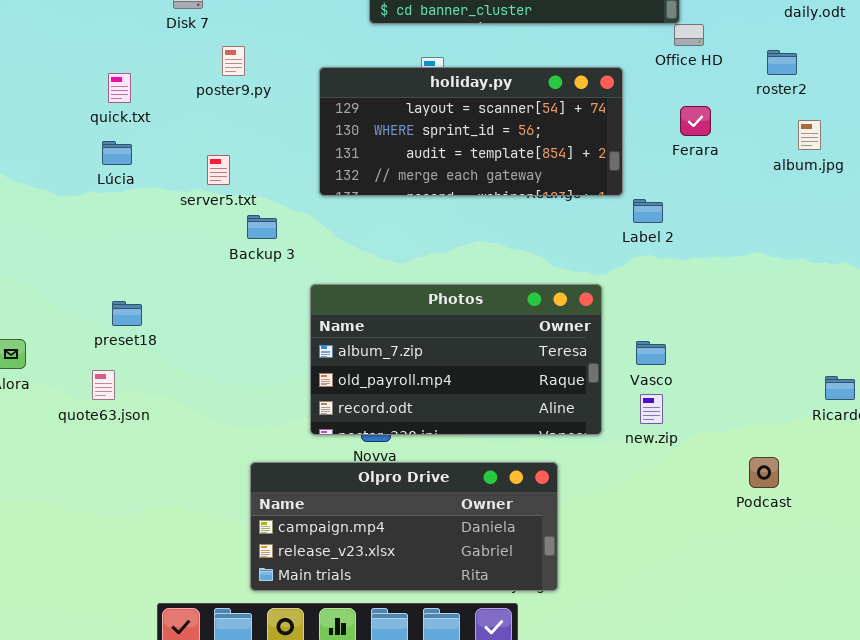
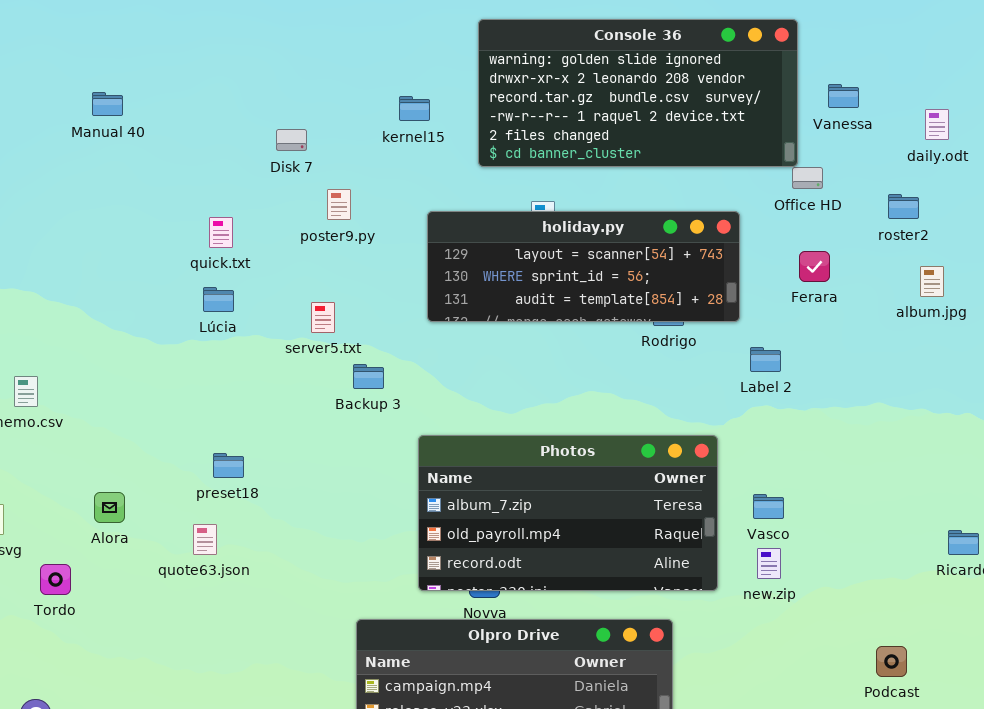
holiday.py: [319,67,623,196] -> [427,211,740,322], resized
Podcast: [749,457,779,488] -> [876,646,907,677], moved

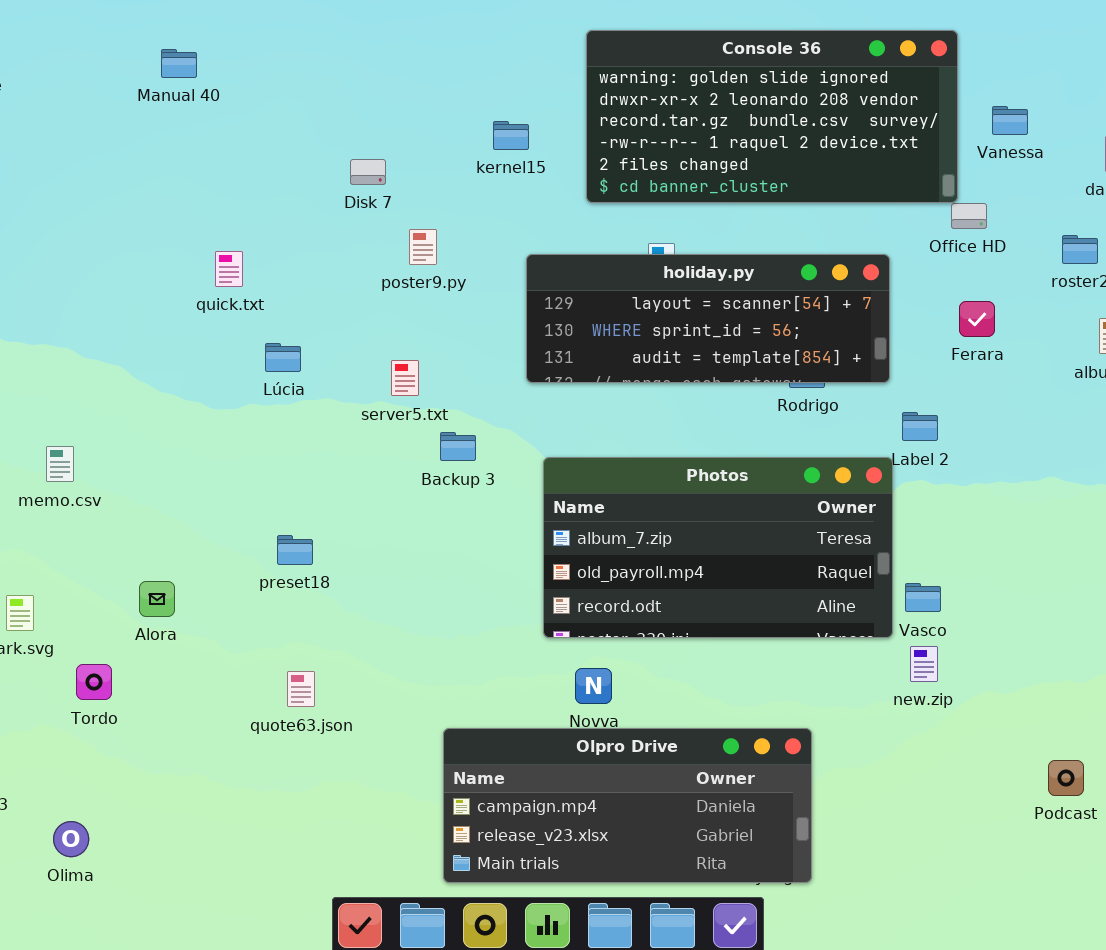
Manual 40: [92,92,123,116] -> [161,49,197,78], moved
quick.txt: [209,217,233,248] -> [215,251,243,287], moved
Photos: [418,435,718,591] -> [543,457,893,638], moved
quote63.json: [193,524,217,555] -> [287,671,315,707], moved

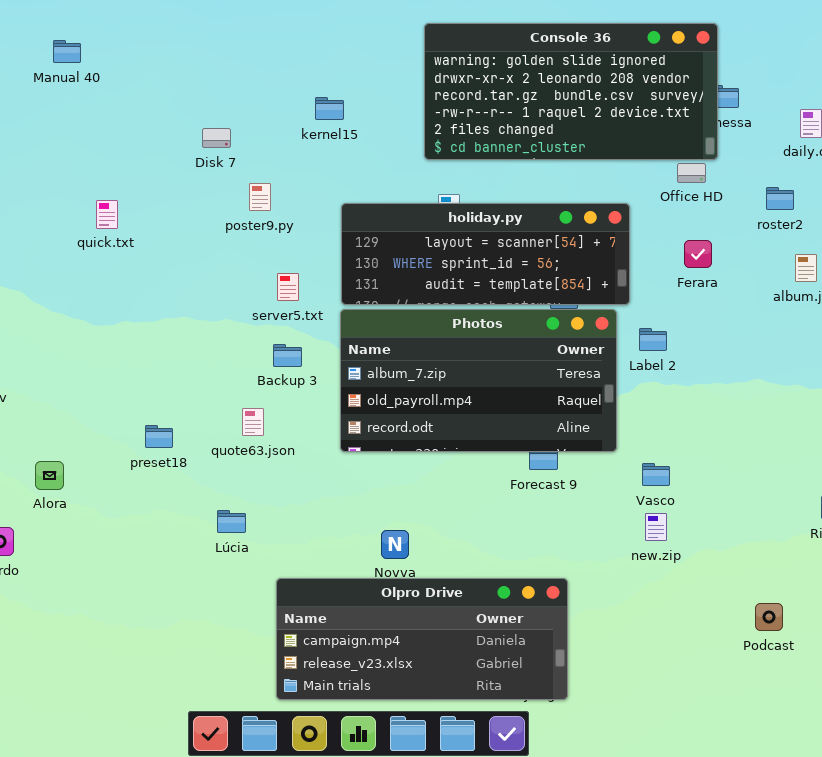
Console 36: [586,30,958,203] -> [424,23,718,160], moved
Lúcia: [265,343,301,372] -> [217,510,246,533], moved
server5.txt: [391,360,419,396] -> [277,273,299,301], moved
Photos: [543,457,893,638] -> [340,309,617,452], moved
quote63.json: [287,671,315,707] -> [242,408,264,436], moved

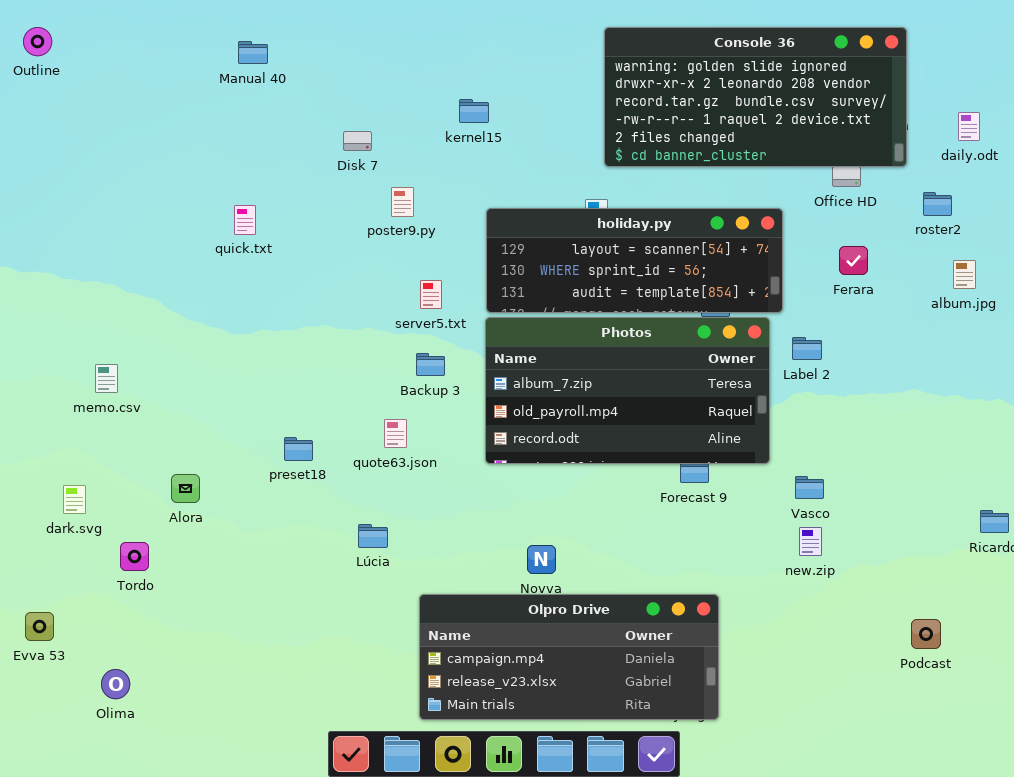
Console 36: [424,23,718,160] -> [604,27,907,167], moved
Manual 40: [53,40,81,63] -> [238,41,268,64], moved

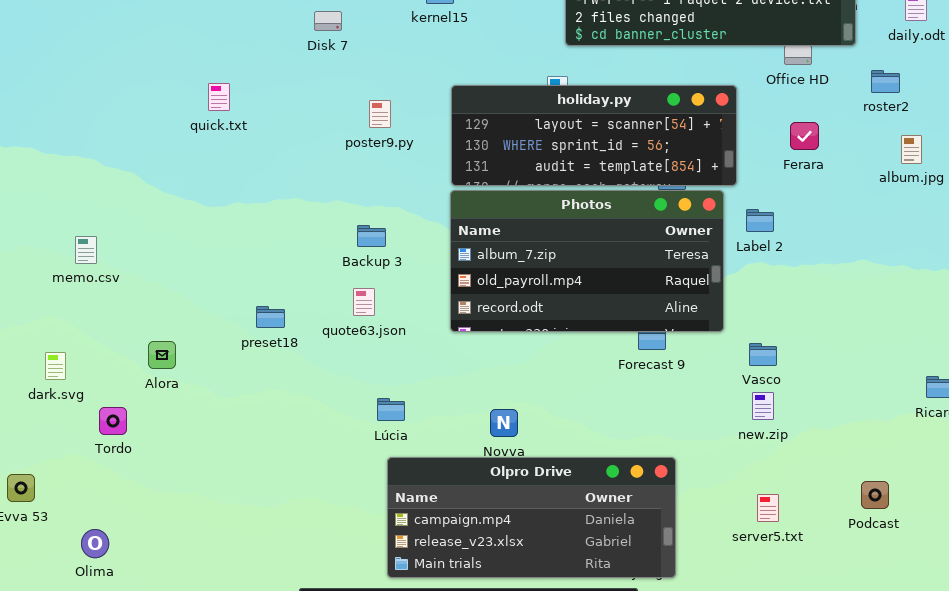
poster9.py: [391,187,414,217] -> [369,100,391,128], moved
server5.txt: [420,280,442,309] -> [757,494,779,522], moved
Backup 3: [416,353,445,376] -> [357,225,386,247], moved
Lúcia: [358,524,388,548] -> [377,398,405,421], moved

